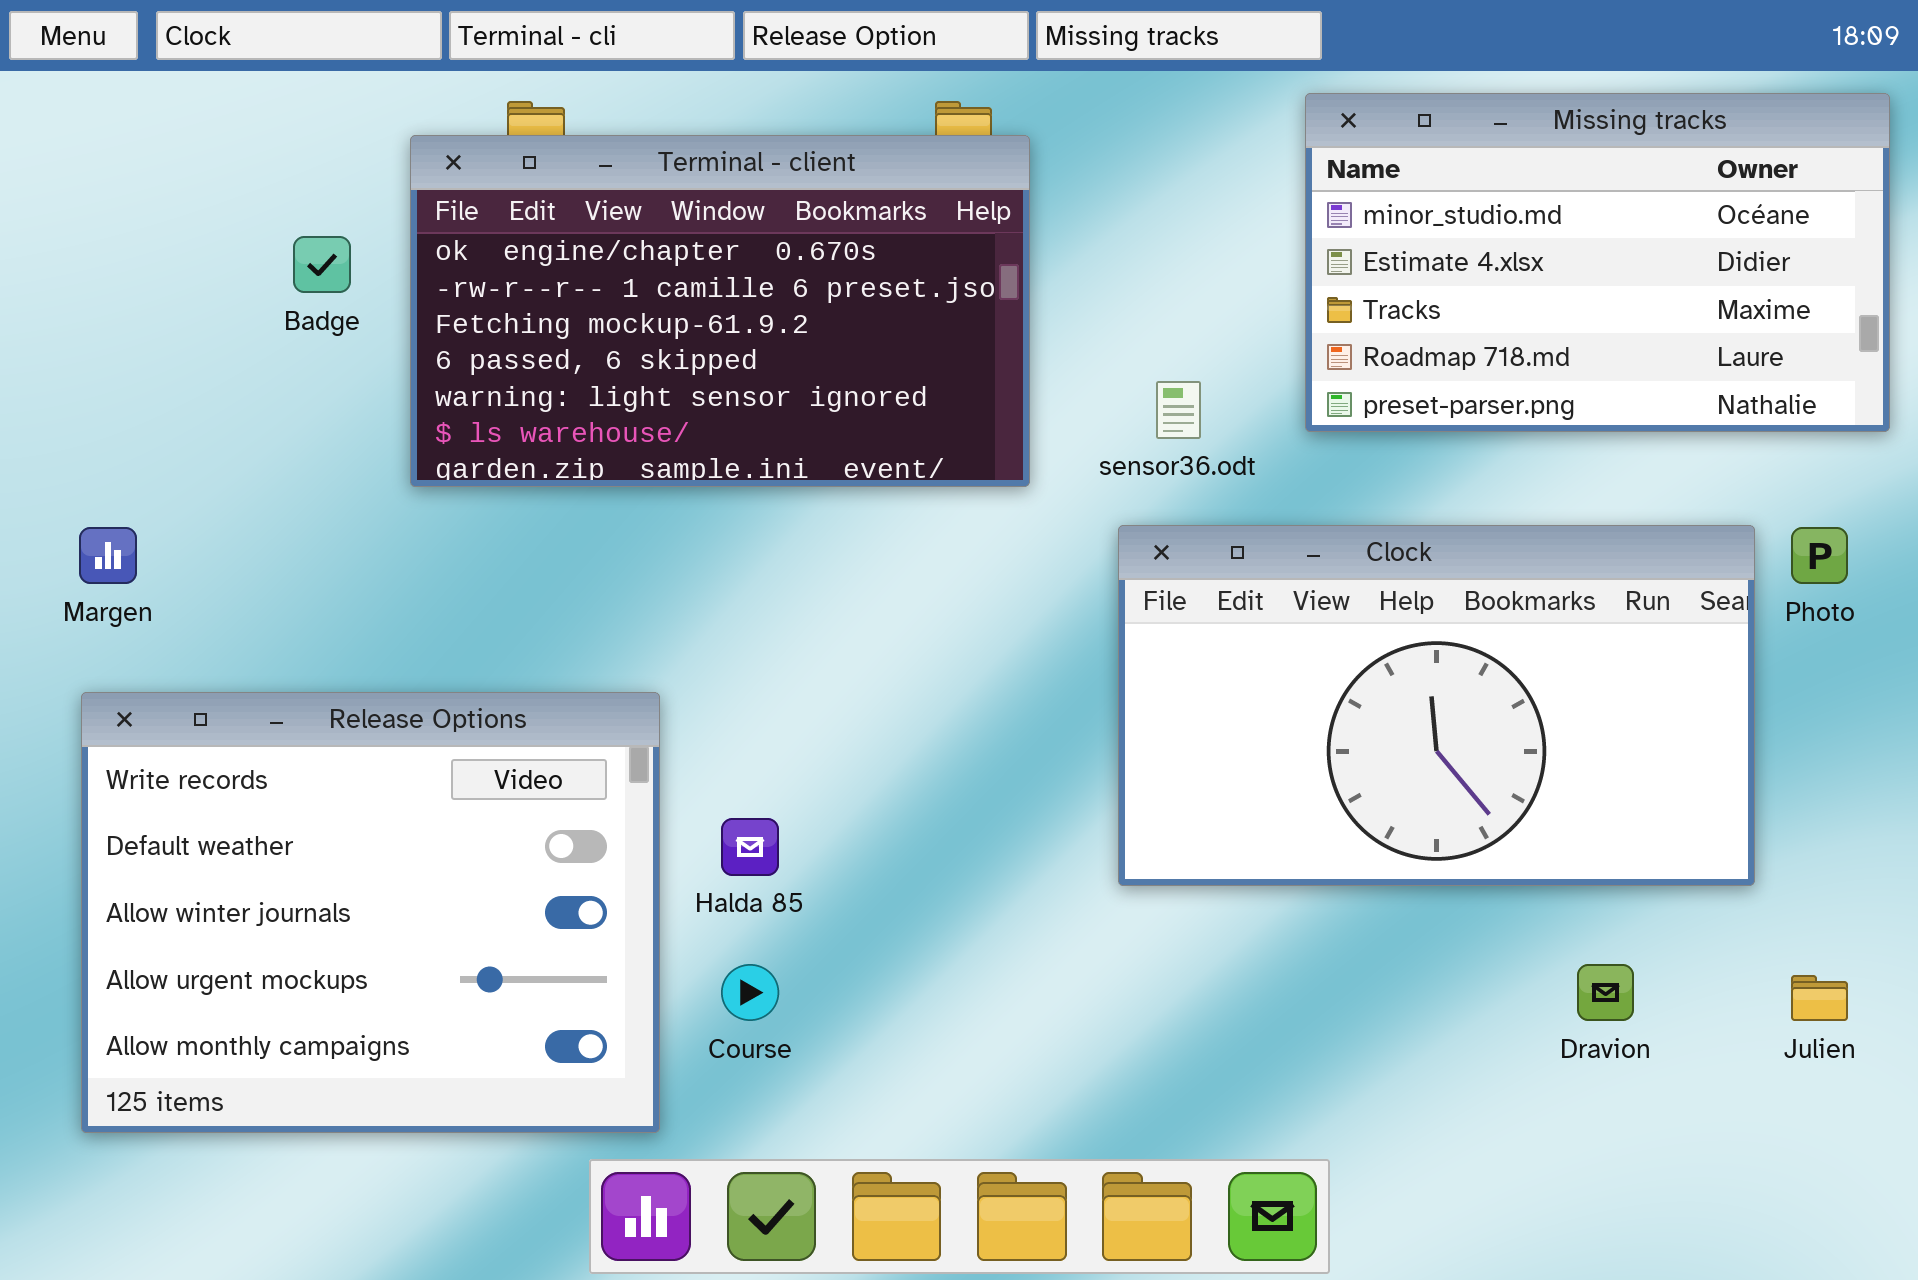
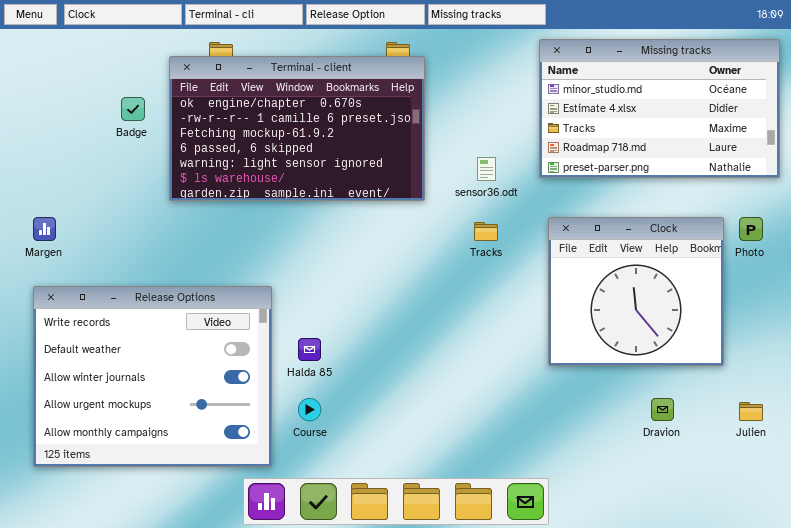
Clock: [1118,525,1755,886] -> [548,217,724,366], resized

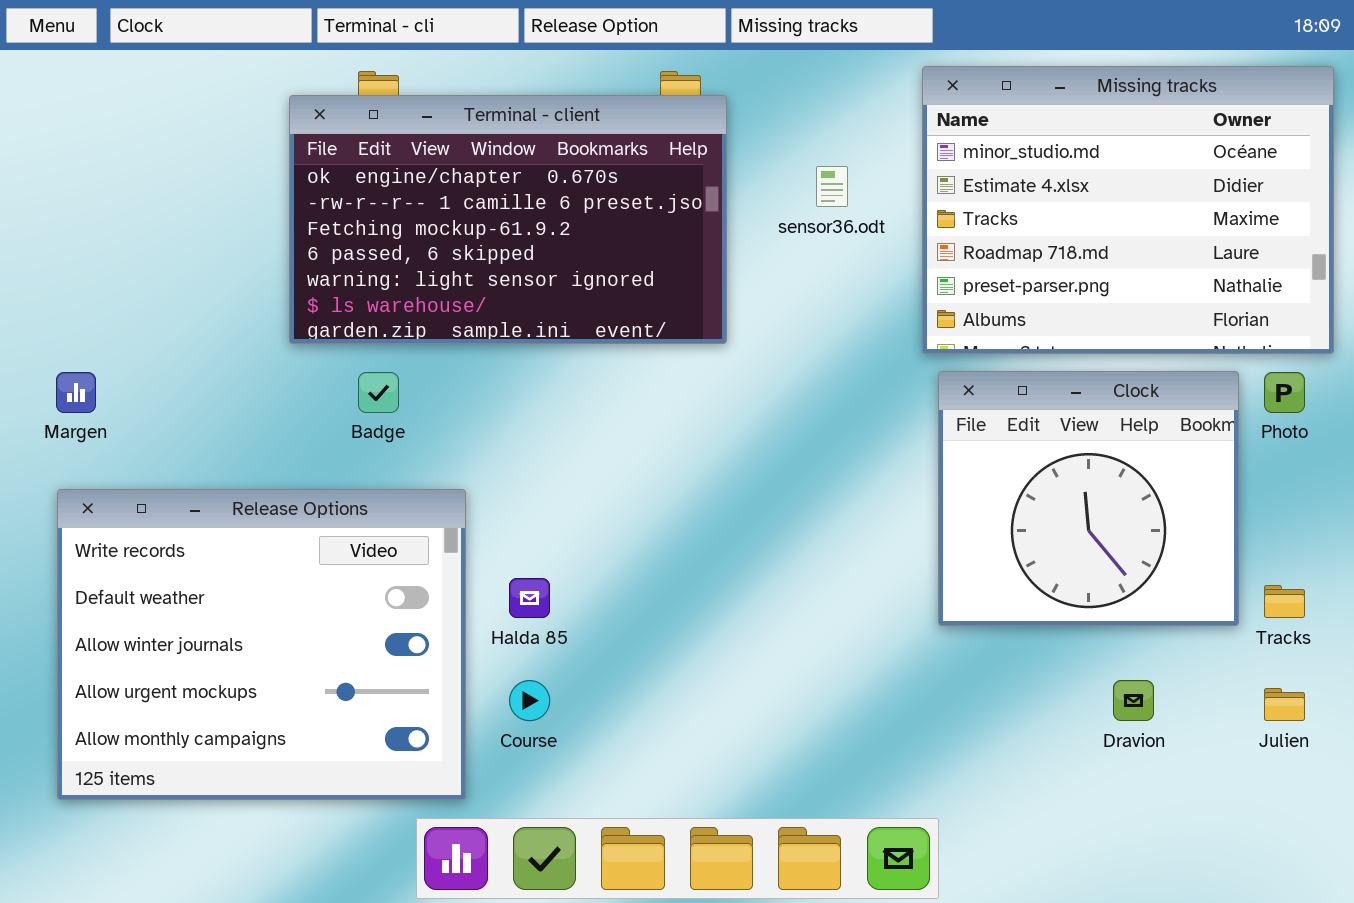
Missing tracks: [539,39,780,178] -> [922,66,1334,354], resized
Badge: [121,97,145,121] -> [358,372,399,413], moved
sensor36.odt: [477,157,496,181] -> [816,166,848,207], moved
Tracks: [474,222,498,241] -> [1264,585,1305,618], moved

